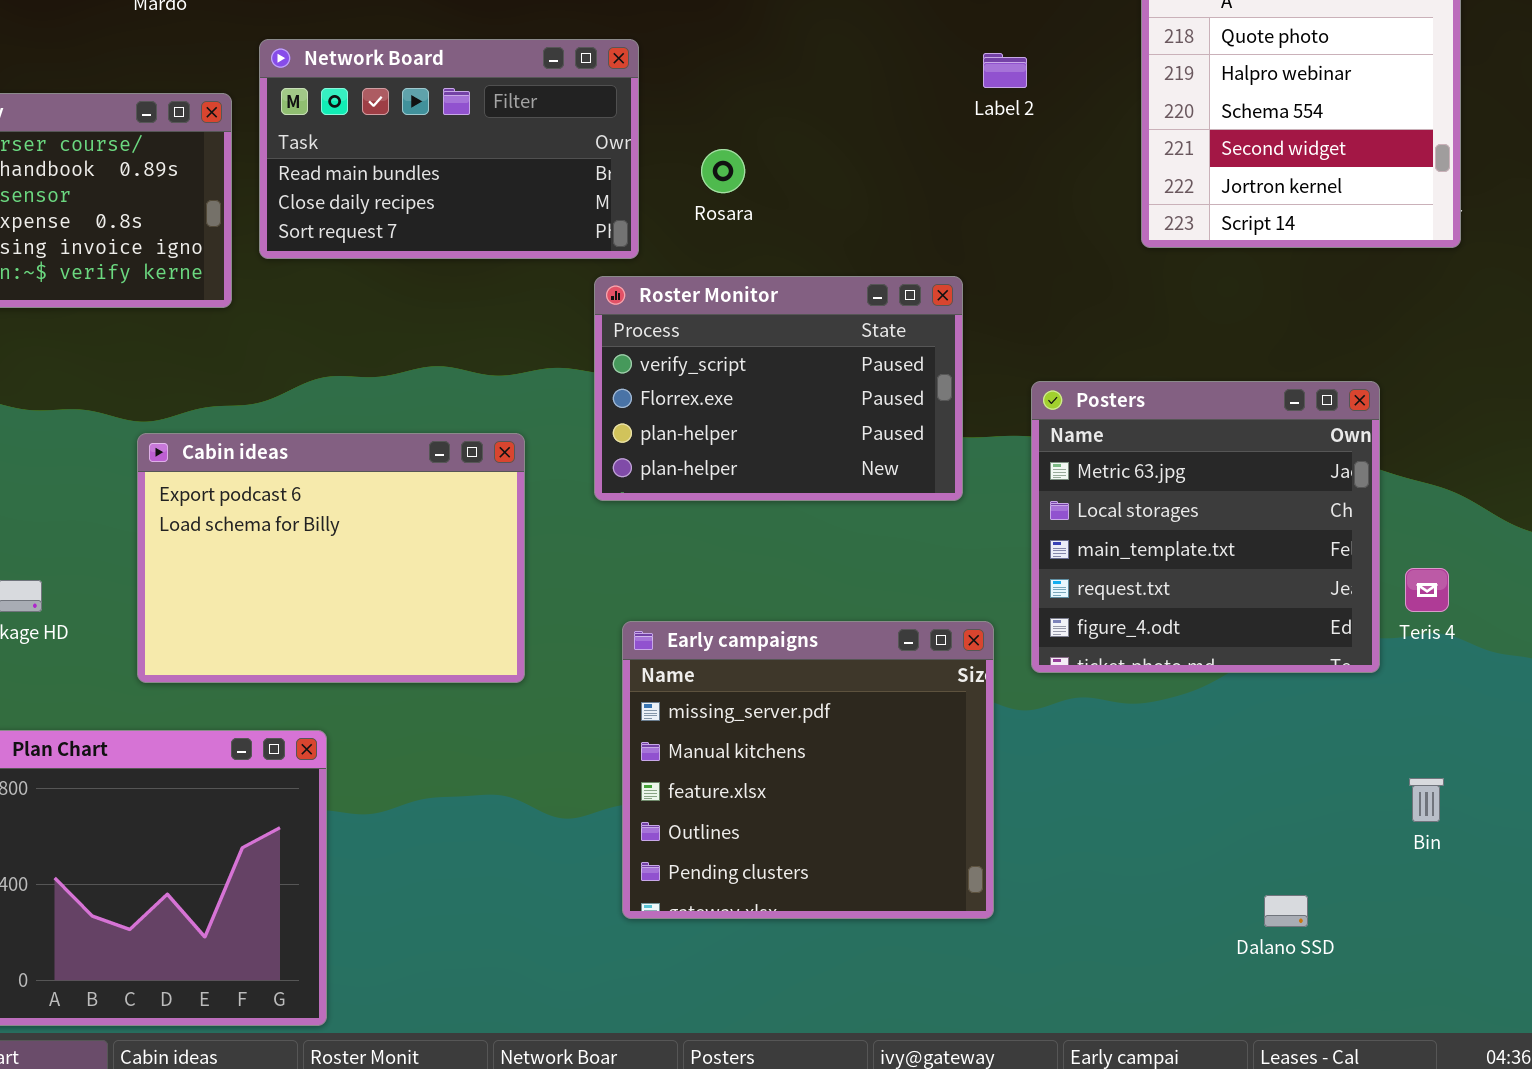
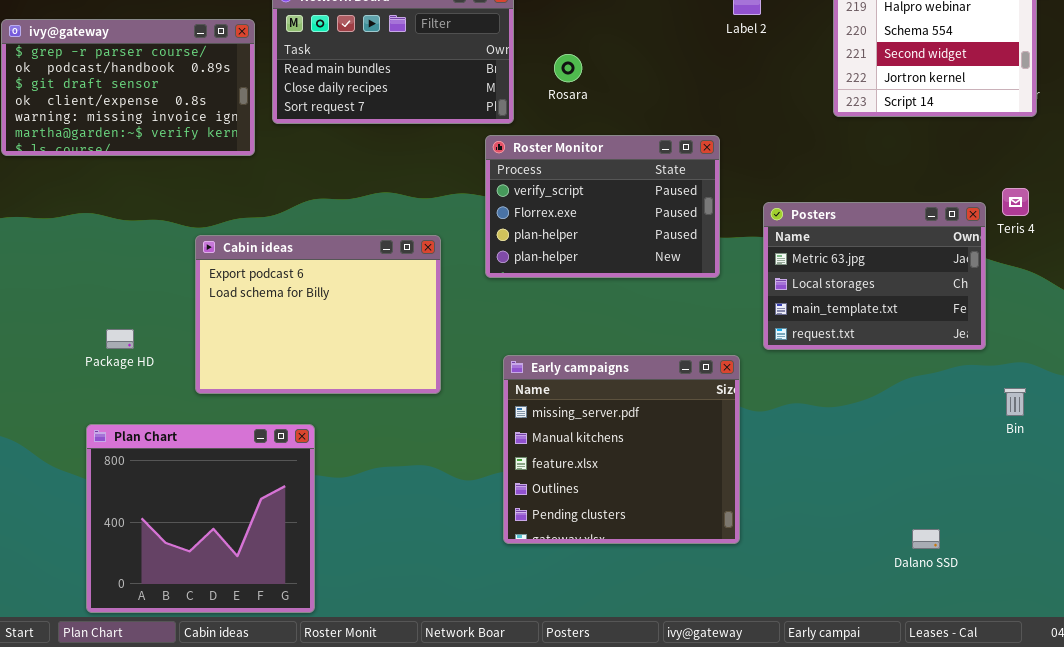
Posters: [1031,381,1380,673] -> [763,202,986,350], resized
Teris 4: [1405,568,1449,612] -> [1002,188,1029,216], moved
Bin: [1409,778,1444,822] -> [1004,388,1026,416], moved

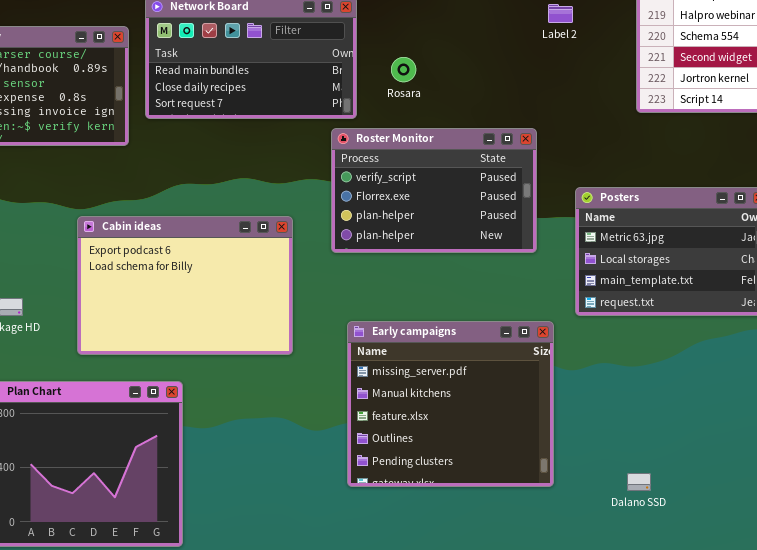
Dalano SSD: [912,529,940,549] -> [627,473,651,491], moved

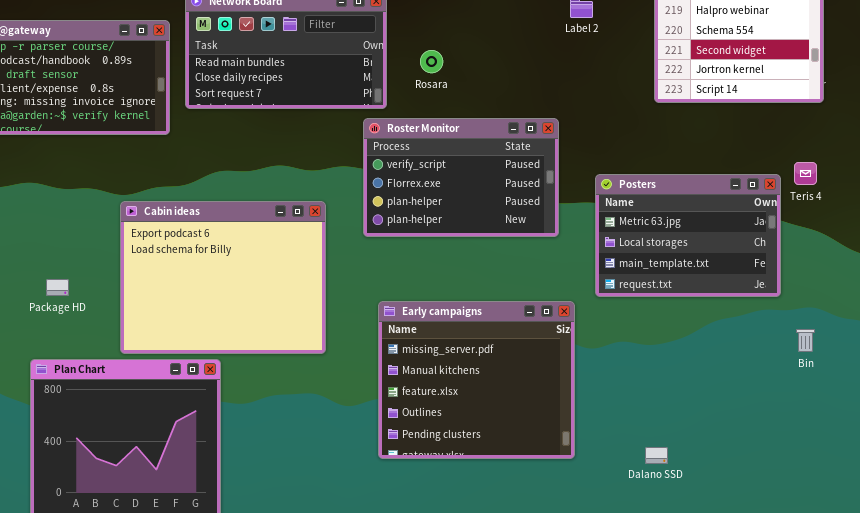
Cabin ideas: [77,216,293,355] -> [120,201,326,354], resized

